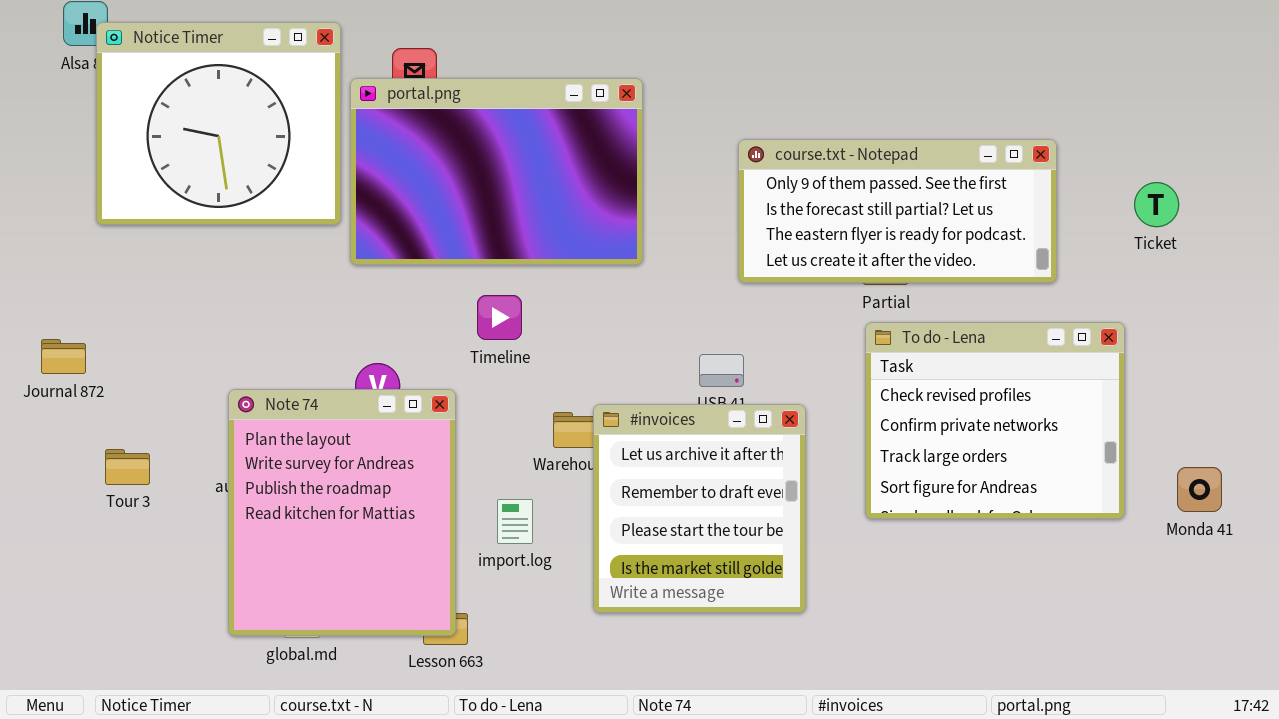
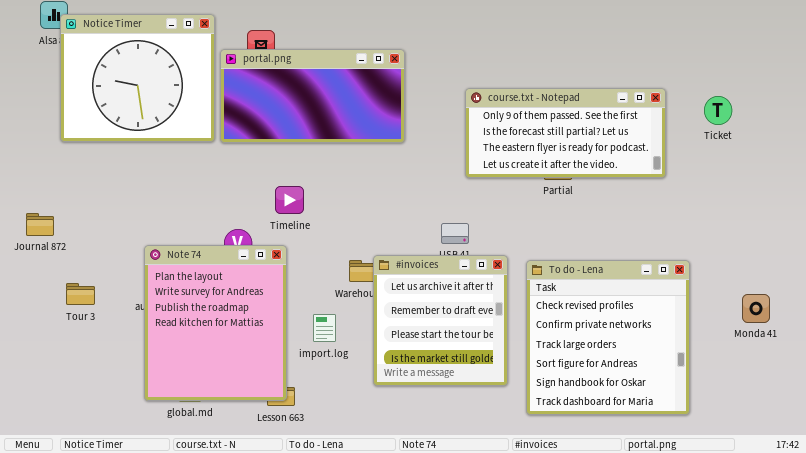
portal.png: [350,78,643,265] -> [220,49,405,143], resized
Ticket: [1134,182,1179,227] -> [704,96,732,125], moved
Timeline: [477,295,522,340] -> [275,186,304,214], moved
To do - Lena: [865,322,1125,519] -> [526,260,690,415], moved, resized

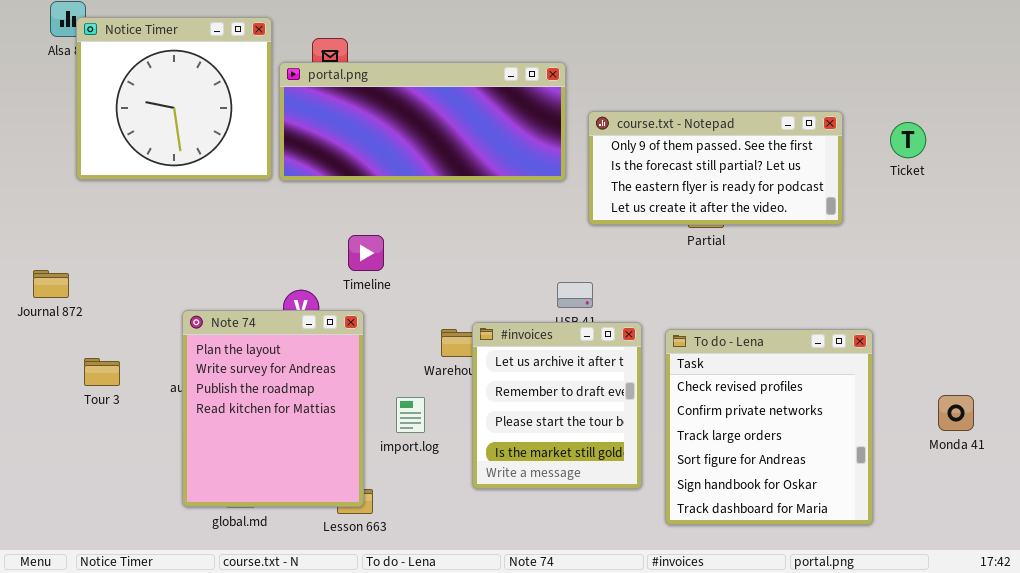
portal.png: [220,49,405,143] -> [279,62,566,181], resized
Monda 41: [742,294,770,323] -> [938,395,974,431], moved

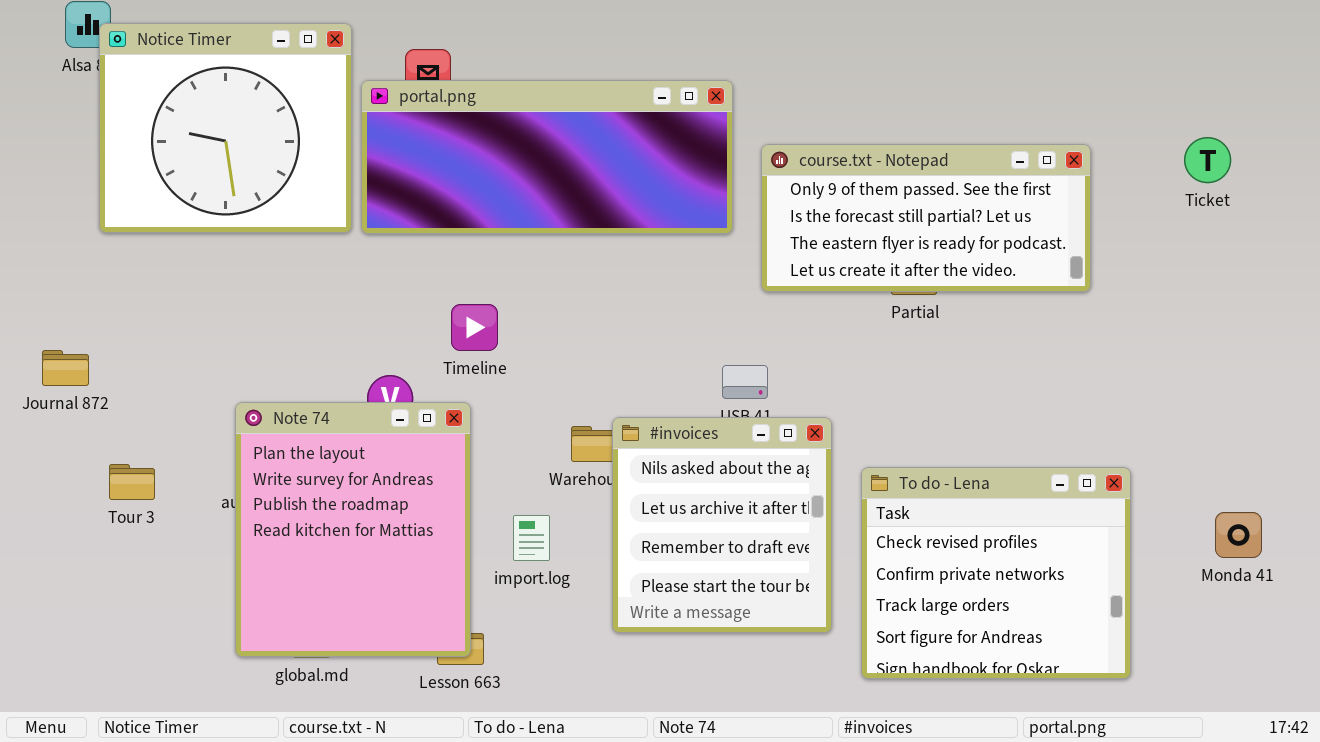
Ticket: [890,122,926,158] -> [1184,137,1231,183], moved
#invoices: [472,322,642,489] -> [612,417,832,633], scrolled up 1 row
To do - Lena: [665,329,873,525] -> [861,467,1131,679], resized

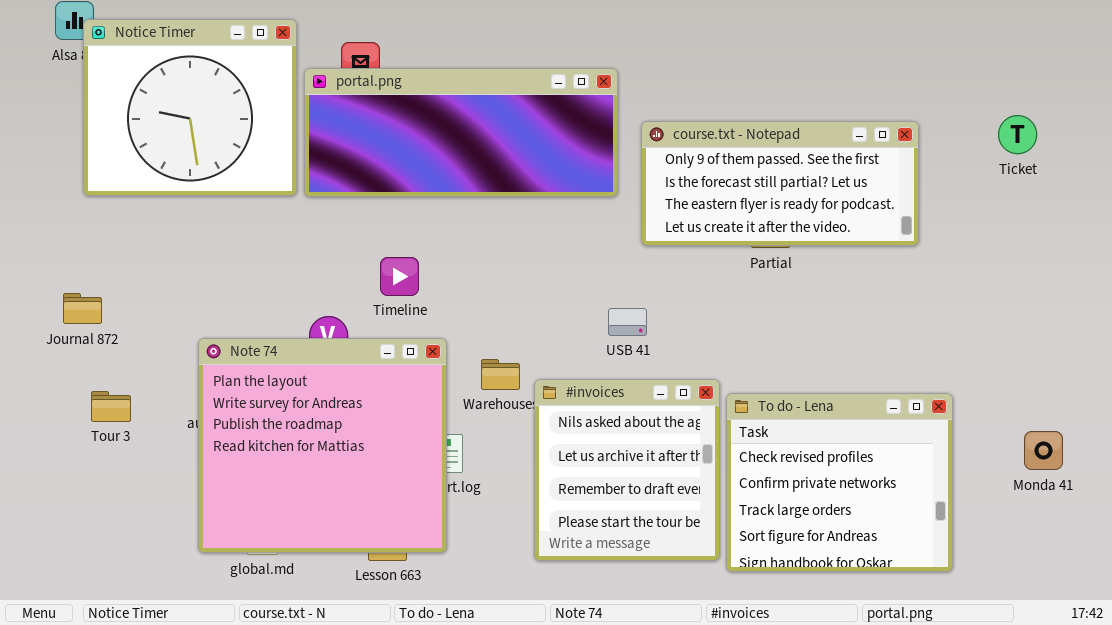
Journal 872: [42,350,89,386] -> [63,293,102,324], moved
Note 74: [235,402,471,657] -> [198,338,447,553], resized
#invoices: [612,417,832,633] -> [534,379,720,561], moved

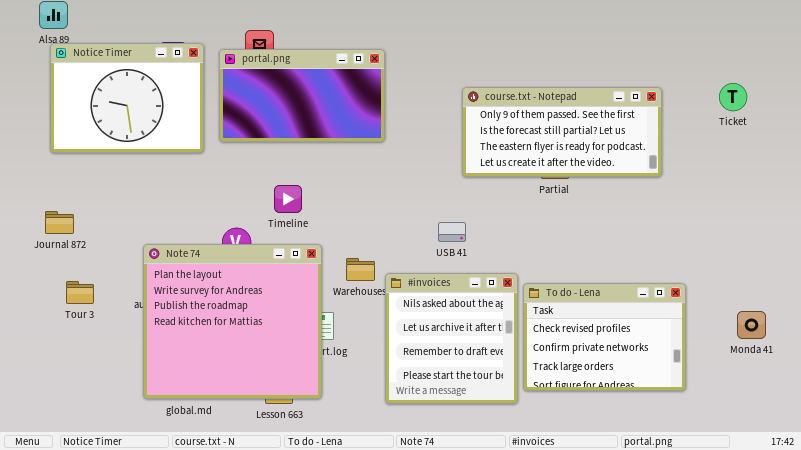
Notice Timer: [83,19,297,196] -> [50,43,204,153], moved, resized
portal.png: [304,68,618,197] -> [219,49,385,142], resized
To do - Lena: [726,393,953,572] -> [523,283,686,391], resized

